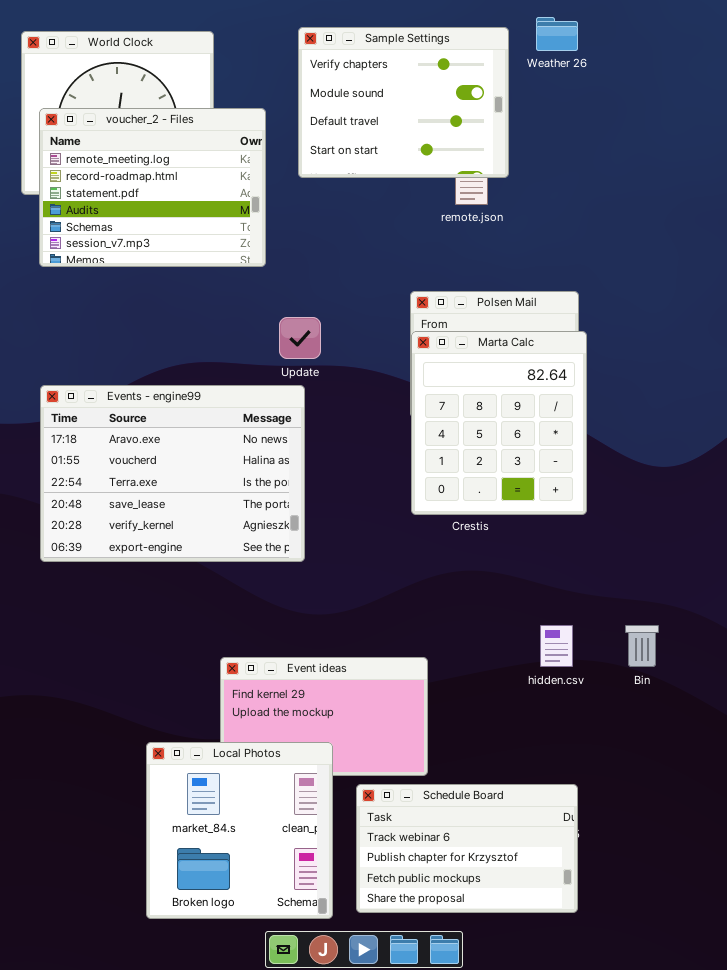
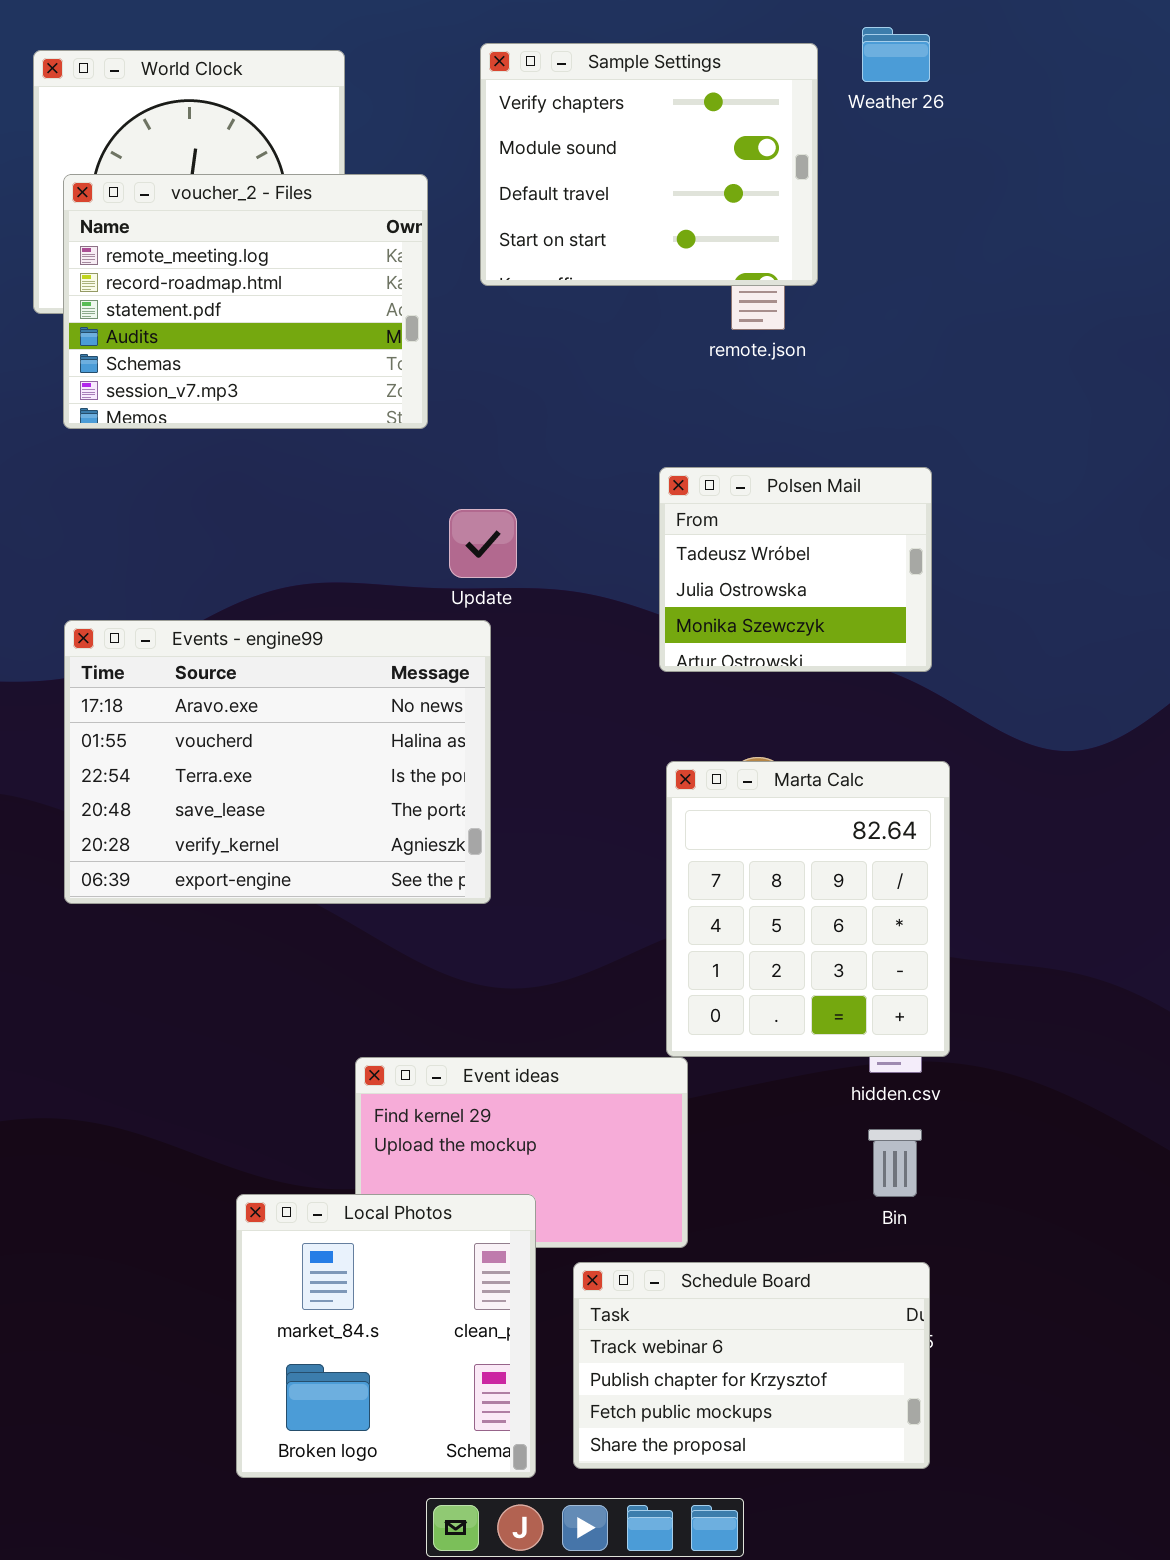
Marta Calc: [411,331,587,515] -> [666,761,950,1057], moved
Bin: [625,625,659,667] -> [868,1129,922,1197], moved

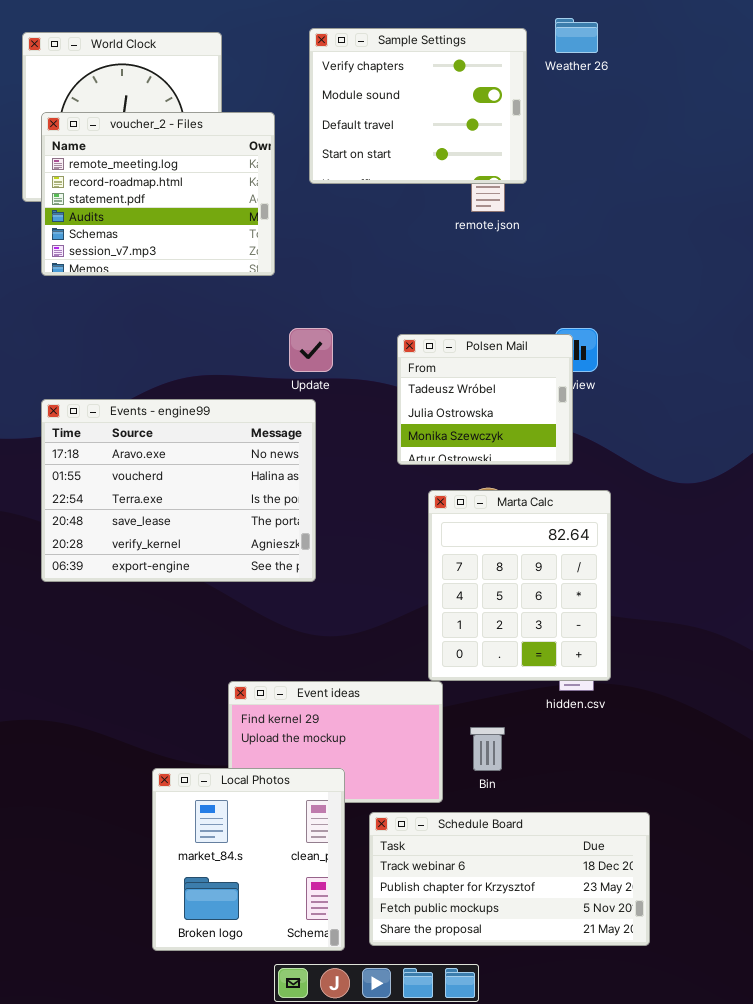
Polsen Mail: [659,467,932,672] -> [397,334,573,465], moved
Bin: [868,1129,922,1197] -> [470,727,505,771], moved
Schedule Board: [573,1262,930,1469] -> [369,812,650,946], resized

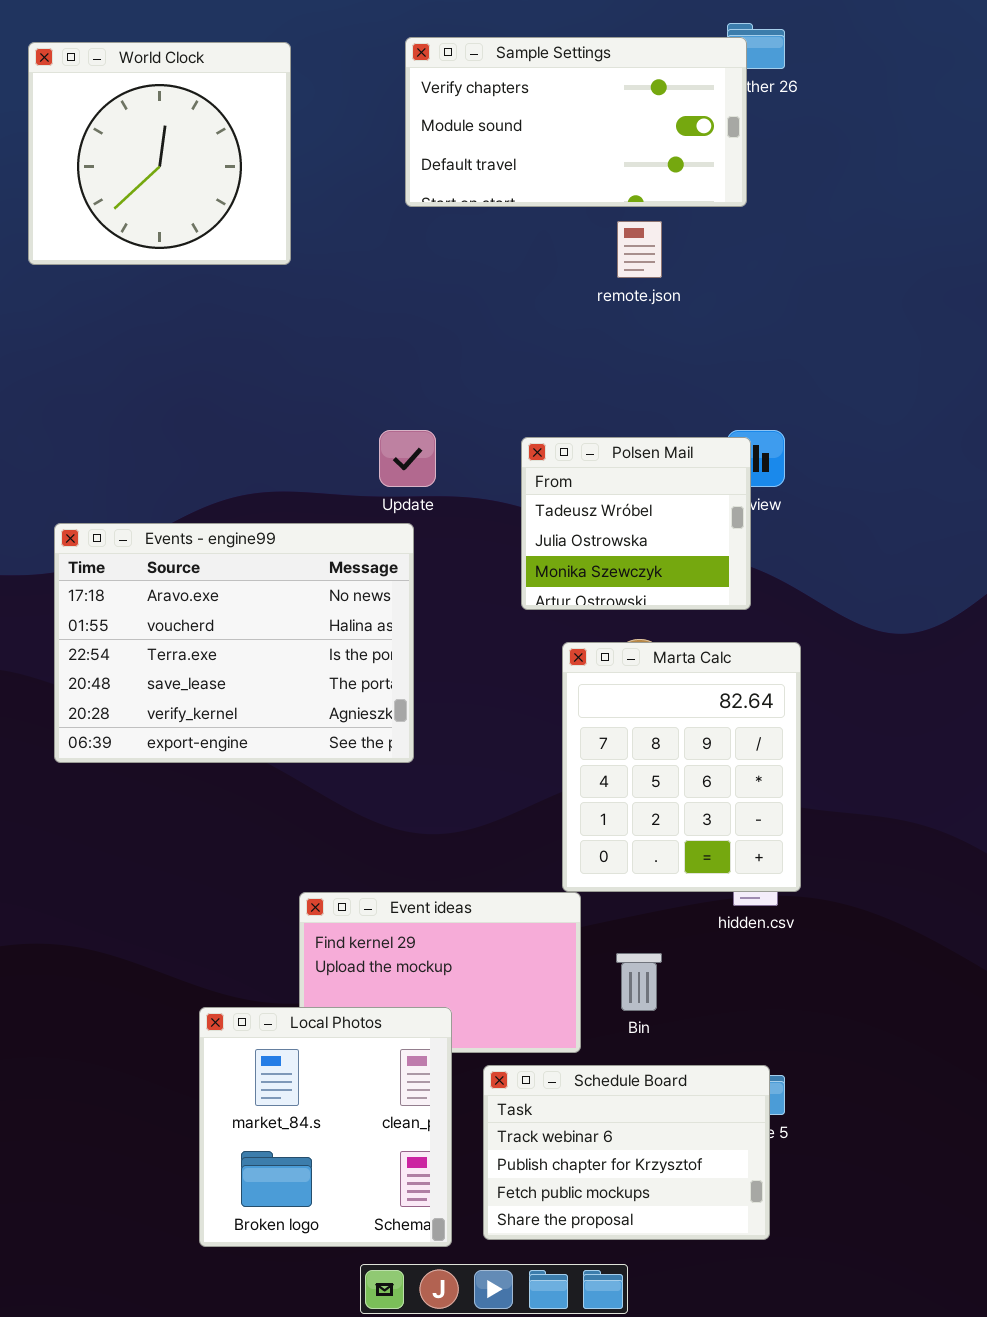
Sample Settings: [309,28,527,184] -> [405,37,747,207], resized
voucher_2 - Files: [41,112,275,276] -> none, closed
Schedule Board: [369,812,650,946] -> [483,1065,770,1240], resized

